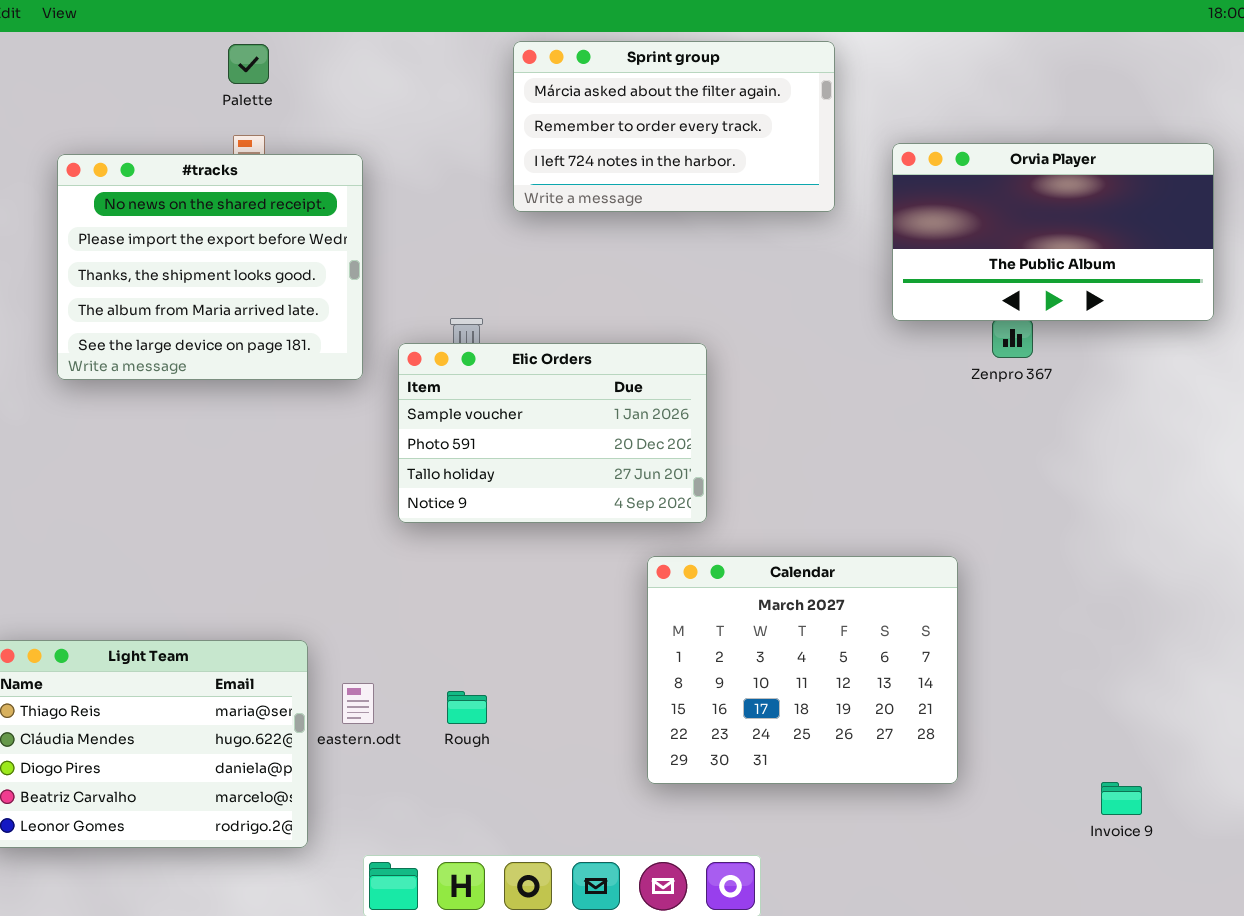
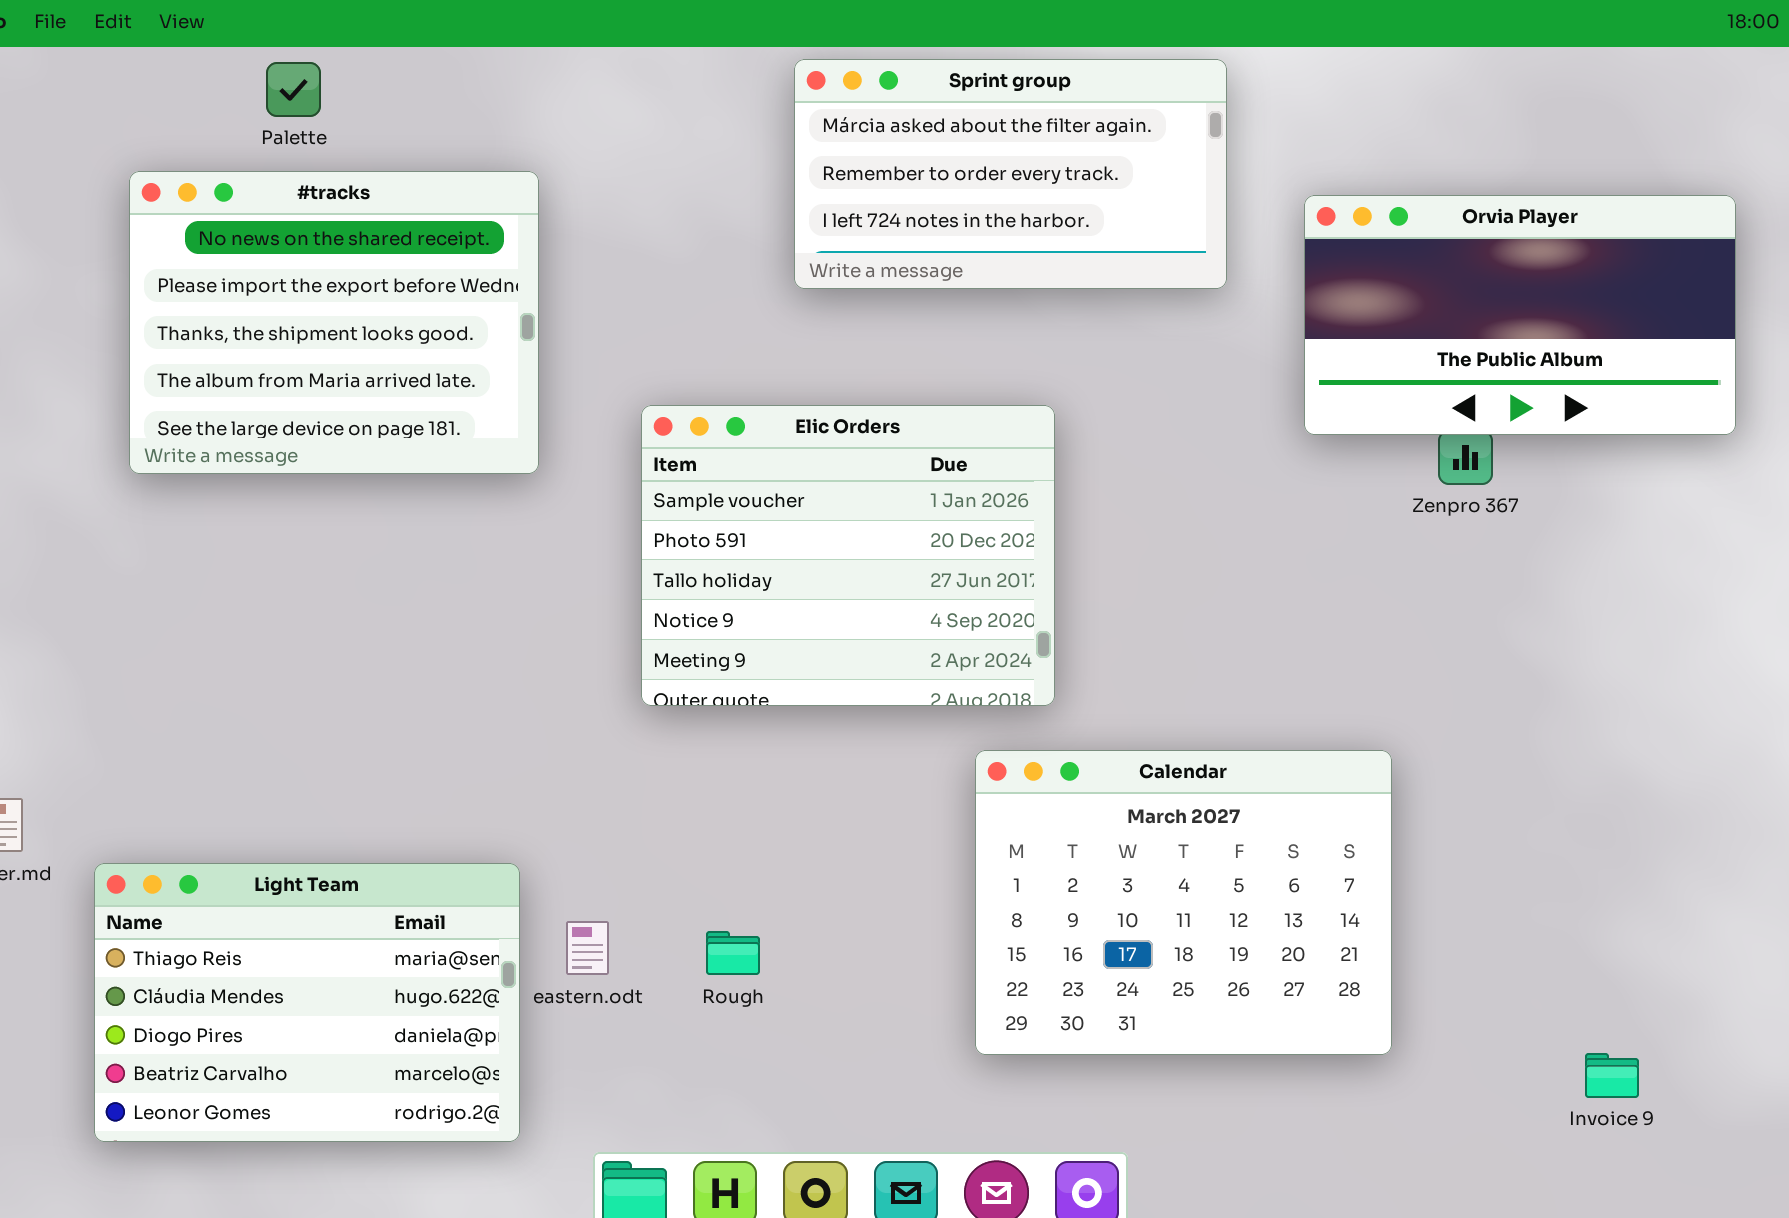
Palette: [228,44,269,84] -> [266,62,321,117], moved
#tracks: [57,154,363,380] -> [129,171,539,474], moved
Elic Orders: [398,343,707,523] -> [641,405,1055,706], resized

